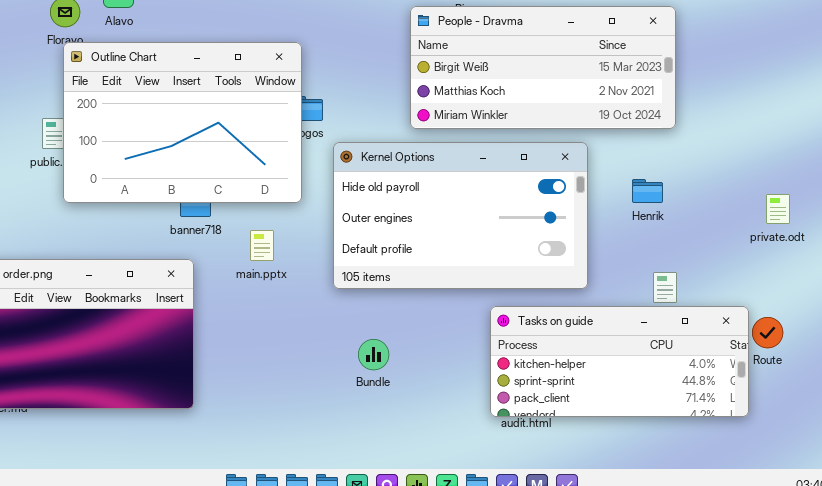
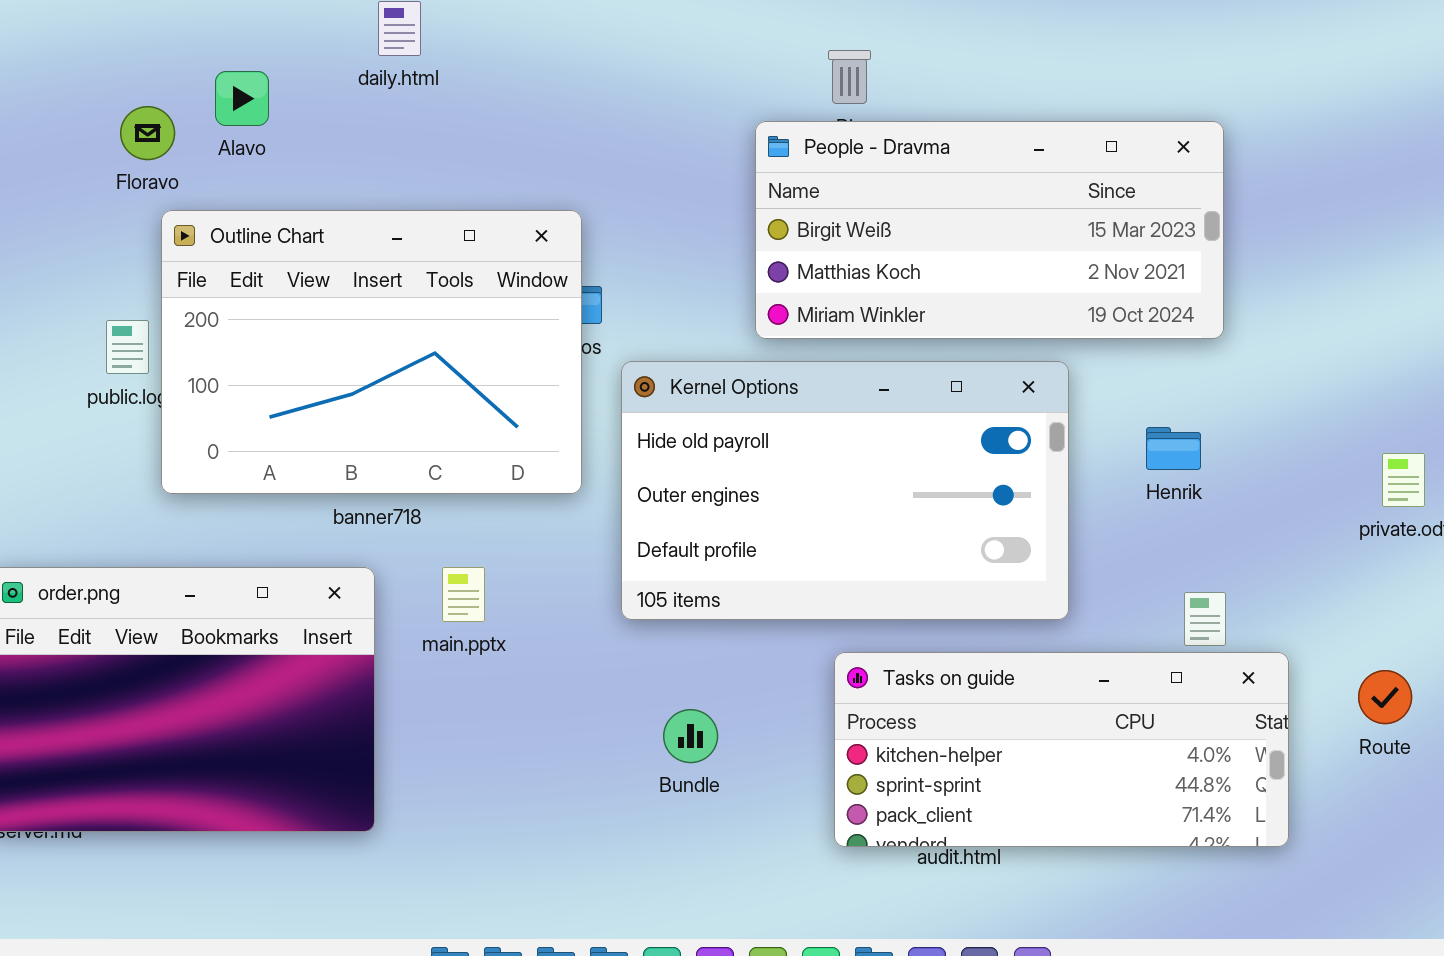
Outline Chart: [63,42,302,203] -> [161,210,582,494], moved
main.pptx: [250,230,274,261] -> [442,567,485,622], moved
Tasks on guide: [490,306,749,417] -> [834,652,1289,847], moved

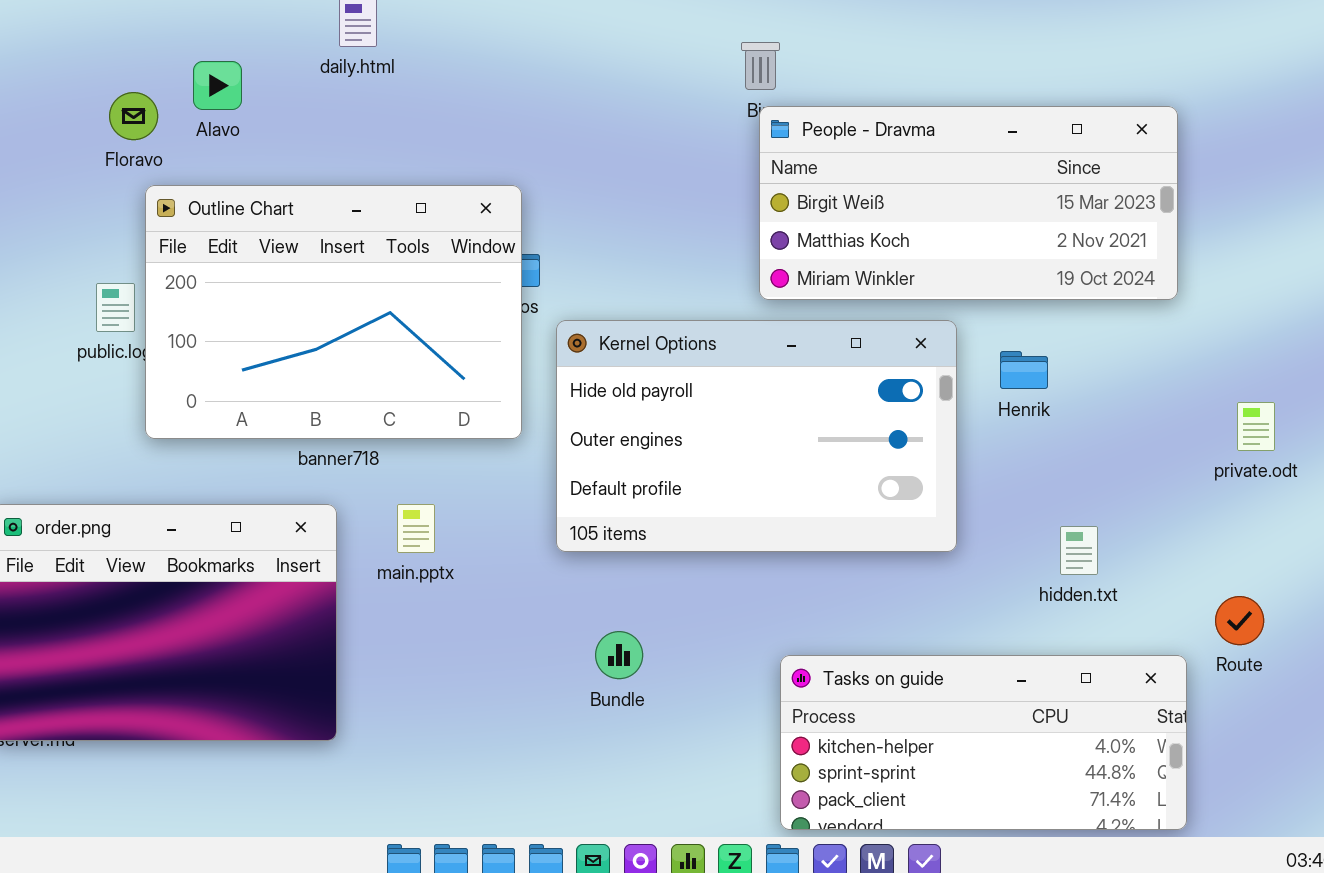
People - Dravma: [755,121,1224,339] -> [759,106,1178,300], moved
Henrik: [1146,427,1201,470] -> [1000,351,1048,389], moved
Tasks on guide: [834,652,1289,847] -> [780,655,1187,830], moved

